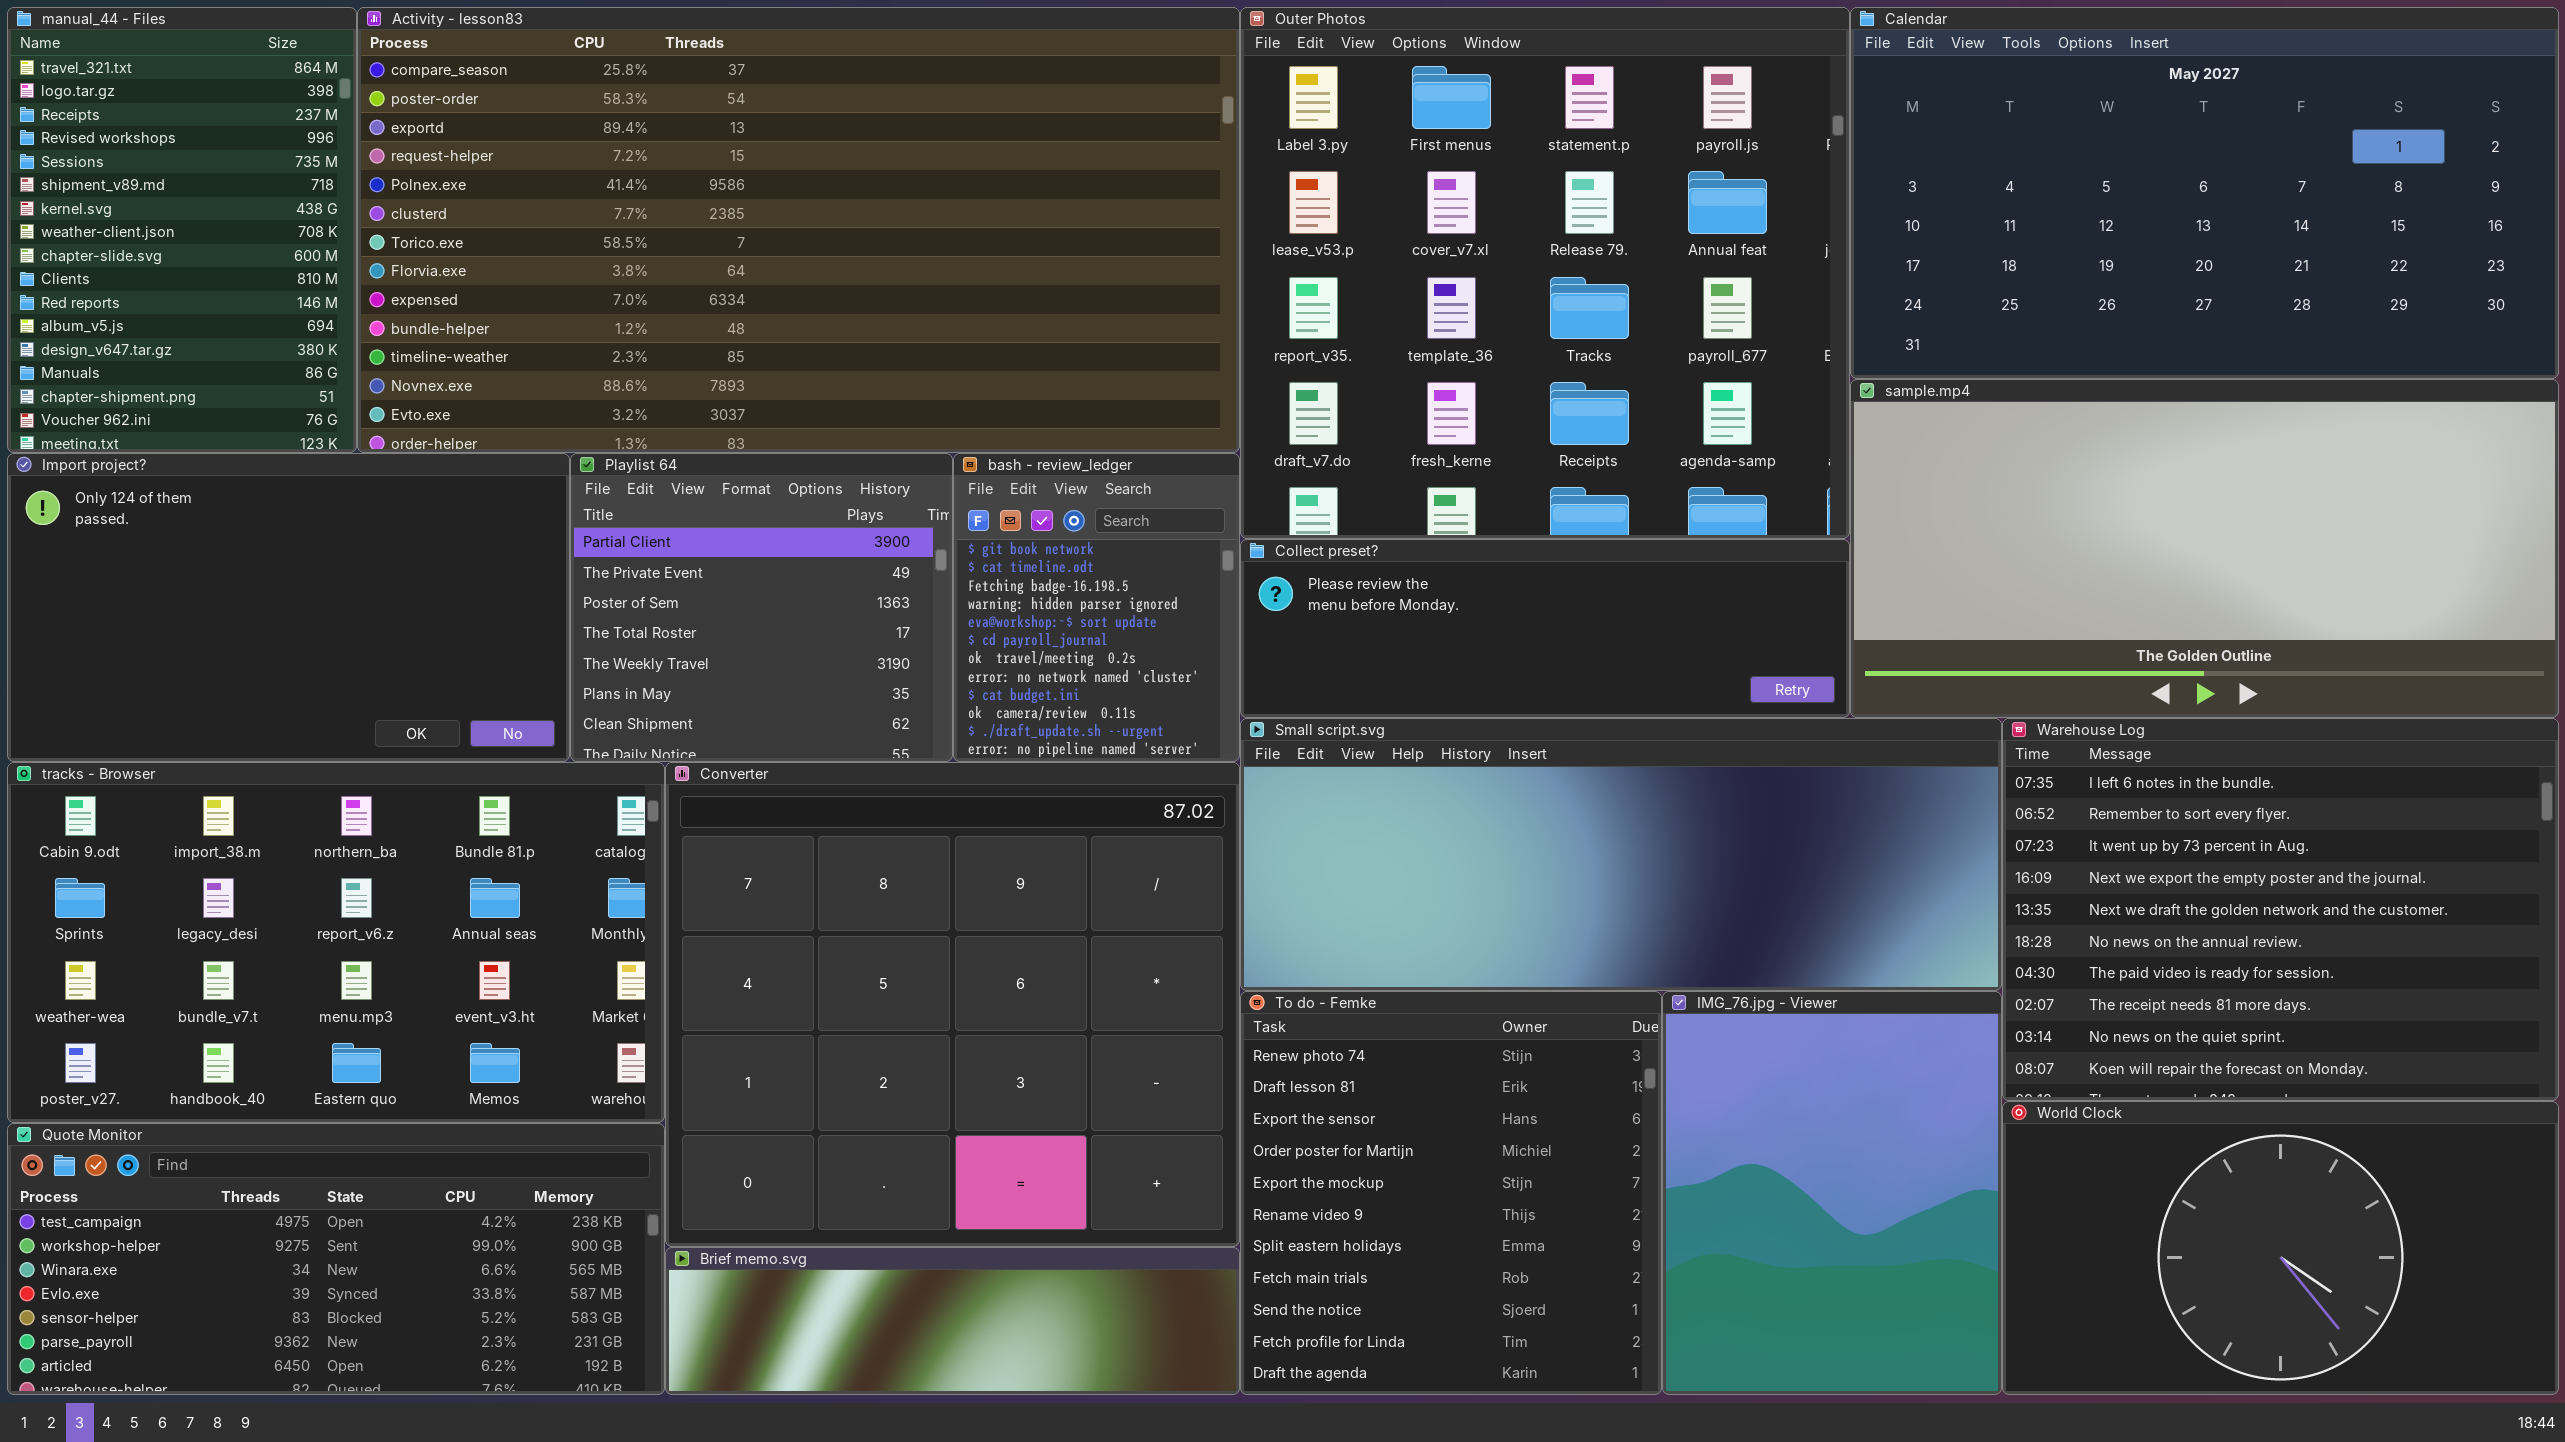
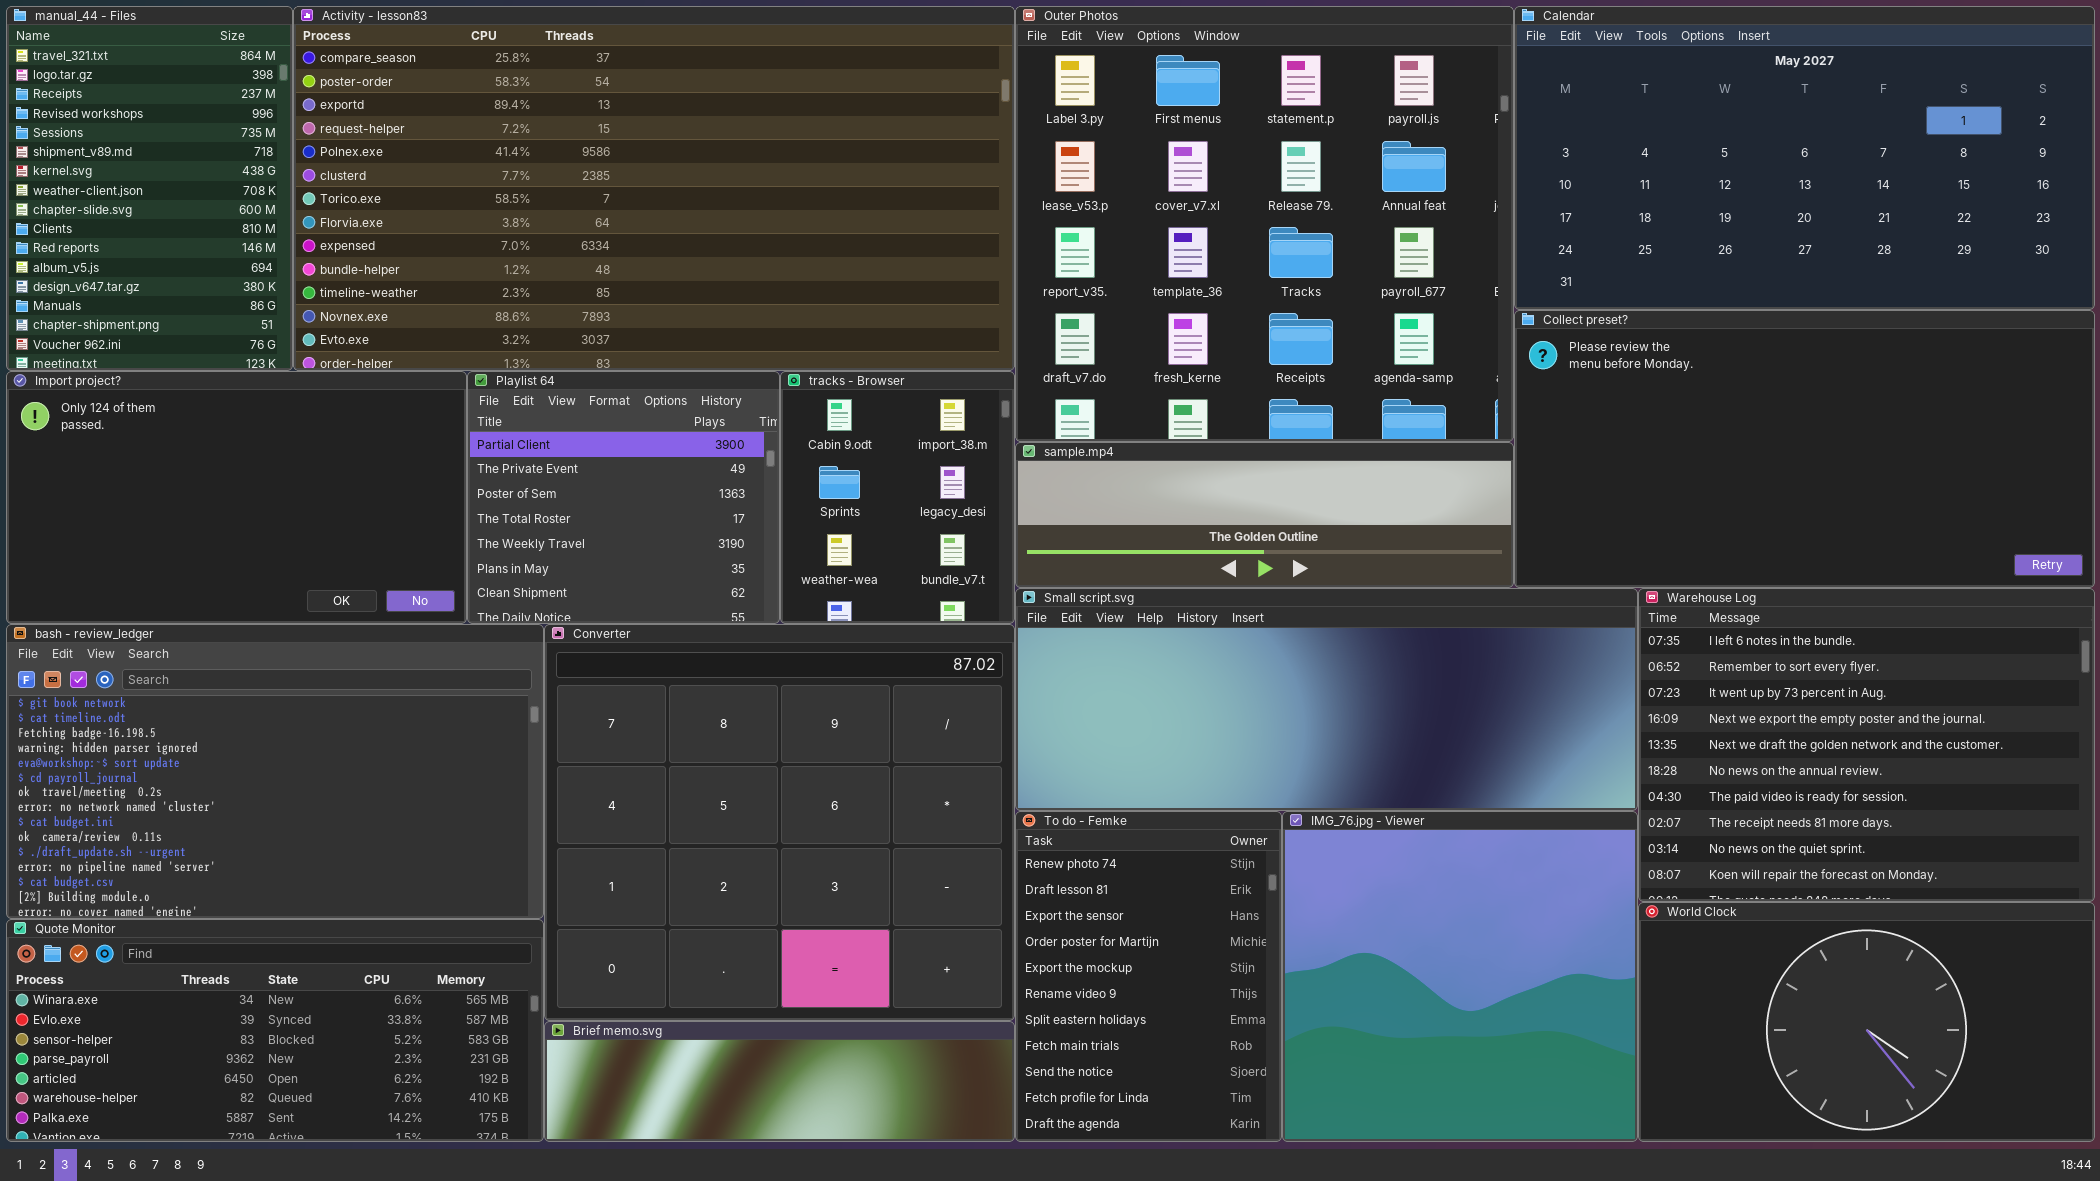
sample.mp4: [1850,379,2559,718] -> [1015,442,1514,588], moved, resized
bash - review_ledger: [953,453,1240,762] -> [6,624,544,919], moved, resized
Collect preset?: [1240,539,1850,718] -> [1514,310,2095,588], moved, resized
tracks - Browser: [7,762,665,1123] -> [780,371,1015,624], moved, resized
To do - Femke: [1240,991,1662,1395] -> [1015,811,1282,1142], resized
IMG_76.jpg - Viewer: [1662,991,2002,1395] -> [1282,811,1638,1142], resized
Quote Monitor: [7,1123,665,1395] -> [6,919,544,1142], scrolled down 2 rows

